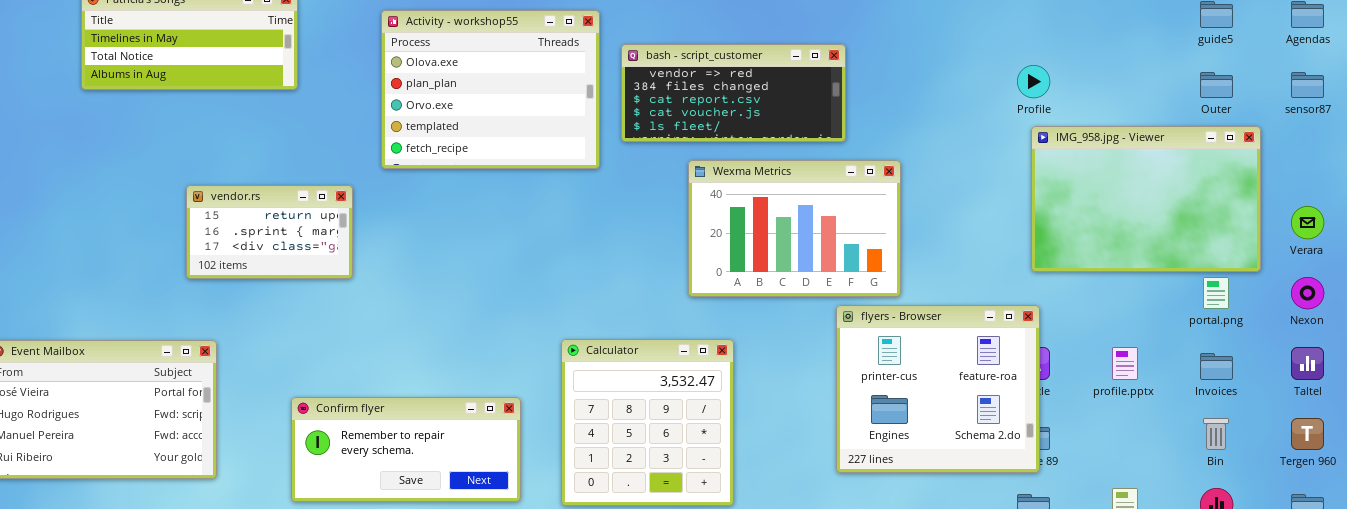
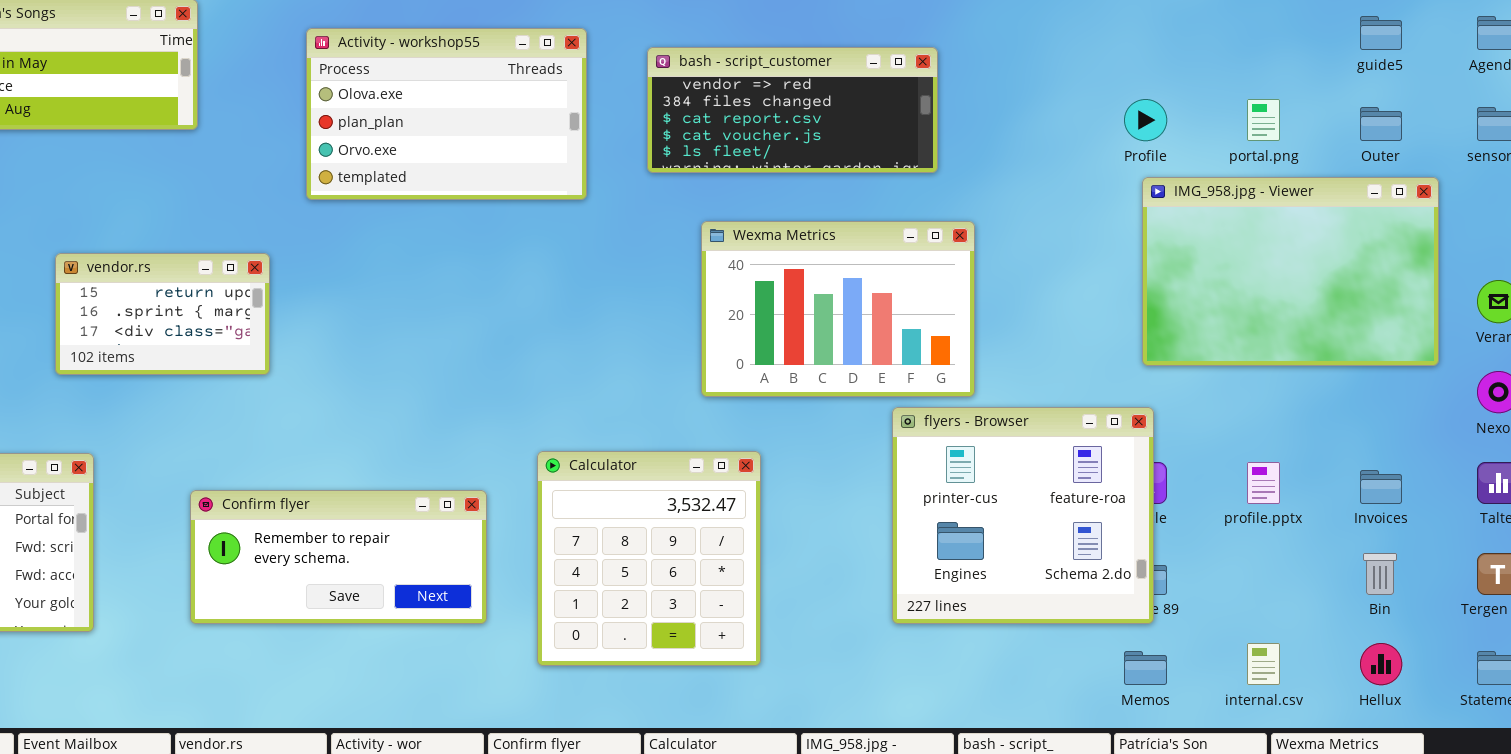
Activity - workshop55: [381,10,600,169] -> [306,28,587,200], resized
bash - script_customer: [621,44,846,142] -> [647,47,938,173], moved
portal.png: [1203,277,1229,309] -> [1247,99,1280,141], moved
Confirm flyer: [291,397,521,502] -> [190,490,487,624], moved

